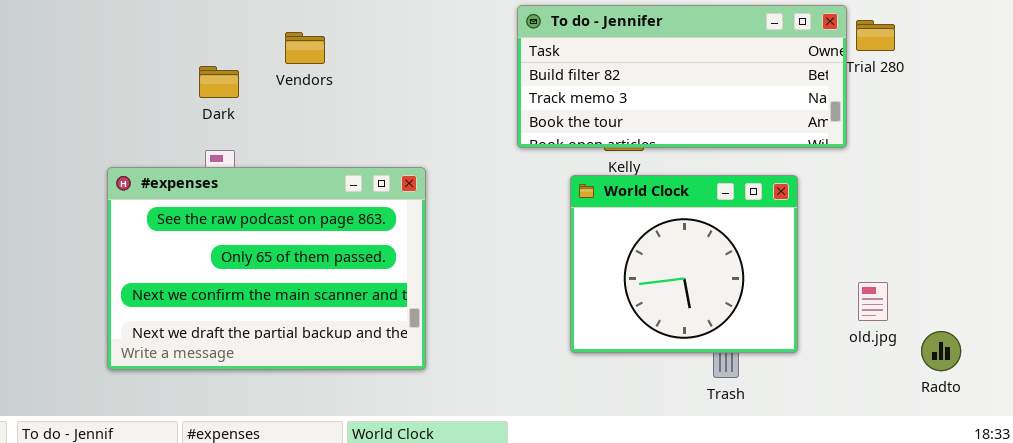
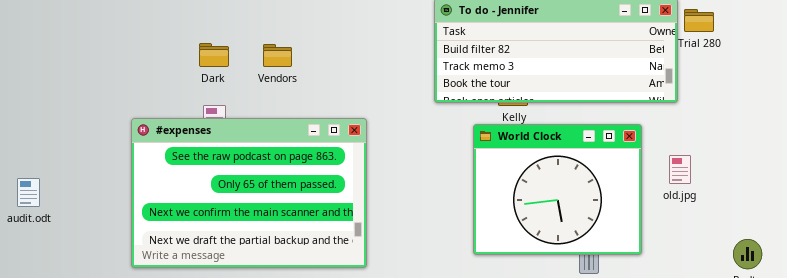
Vendors: [285,32,325,64] -> [263,44,292,67], moved
old.jpg: [858,282,888,321] -> [669,155,691,184], moved

